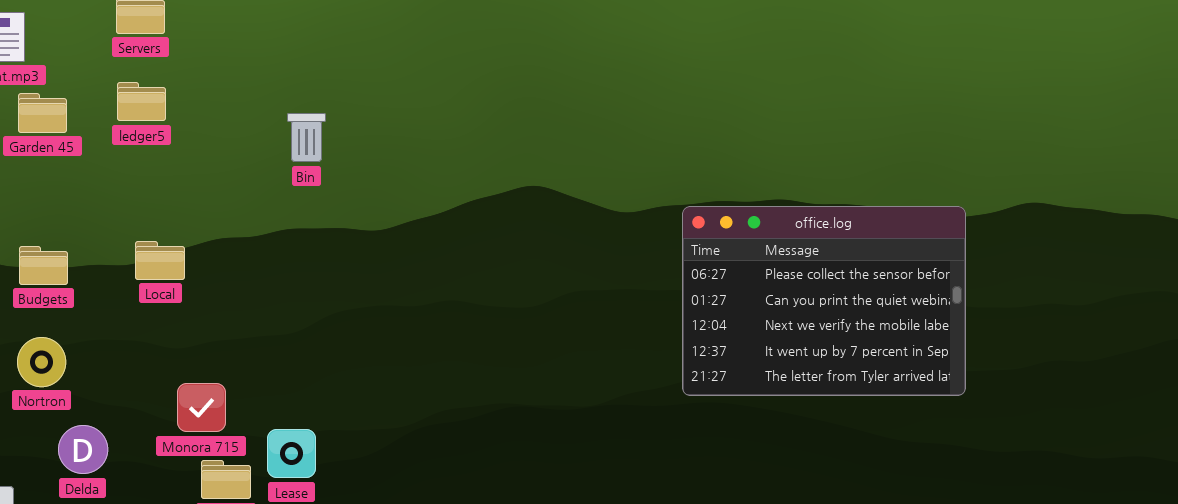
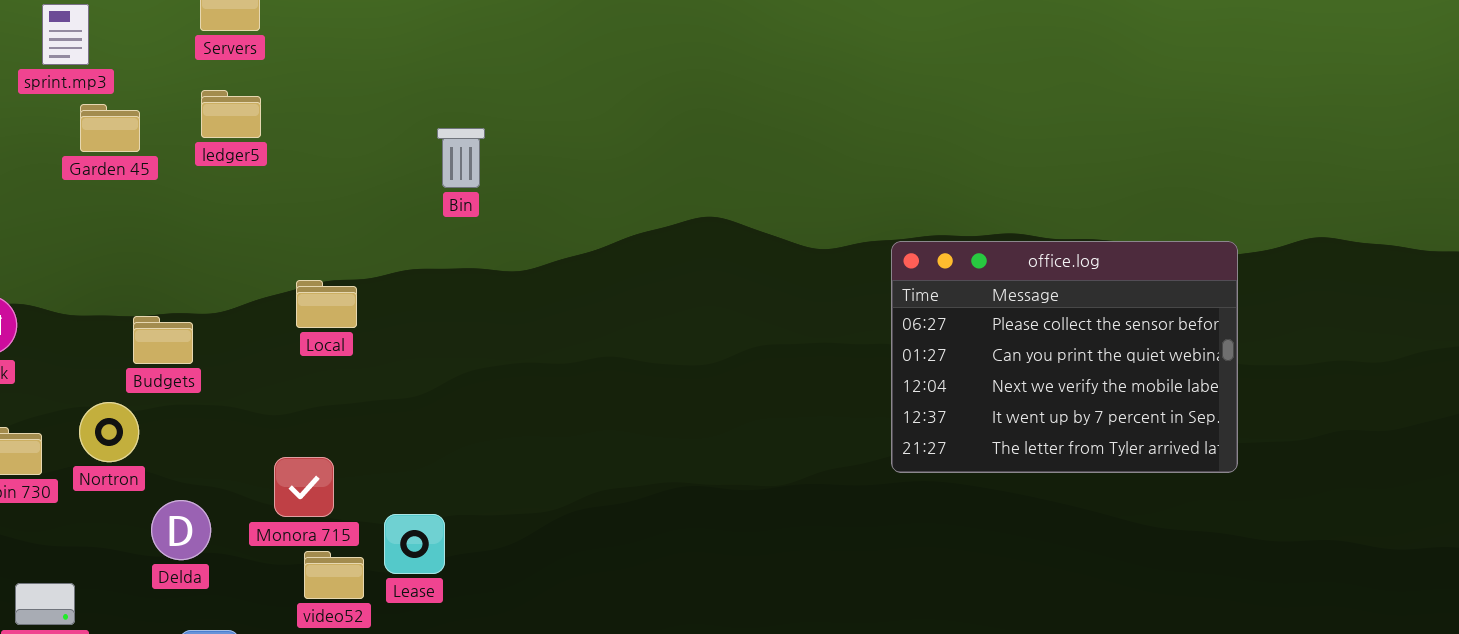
Bin: [287,113,326,162] -> [437,128,485,188], moved
Local: [135,241,185,280] -> [296,280,357,328], moved
Budgets: [19,246,68,285] -> [133,316,193,364], moved
Delda: [58,425,108,474] -> [151,500,211,560], moved

